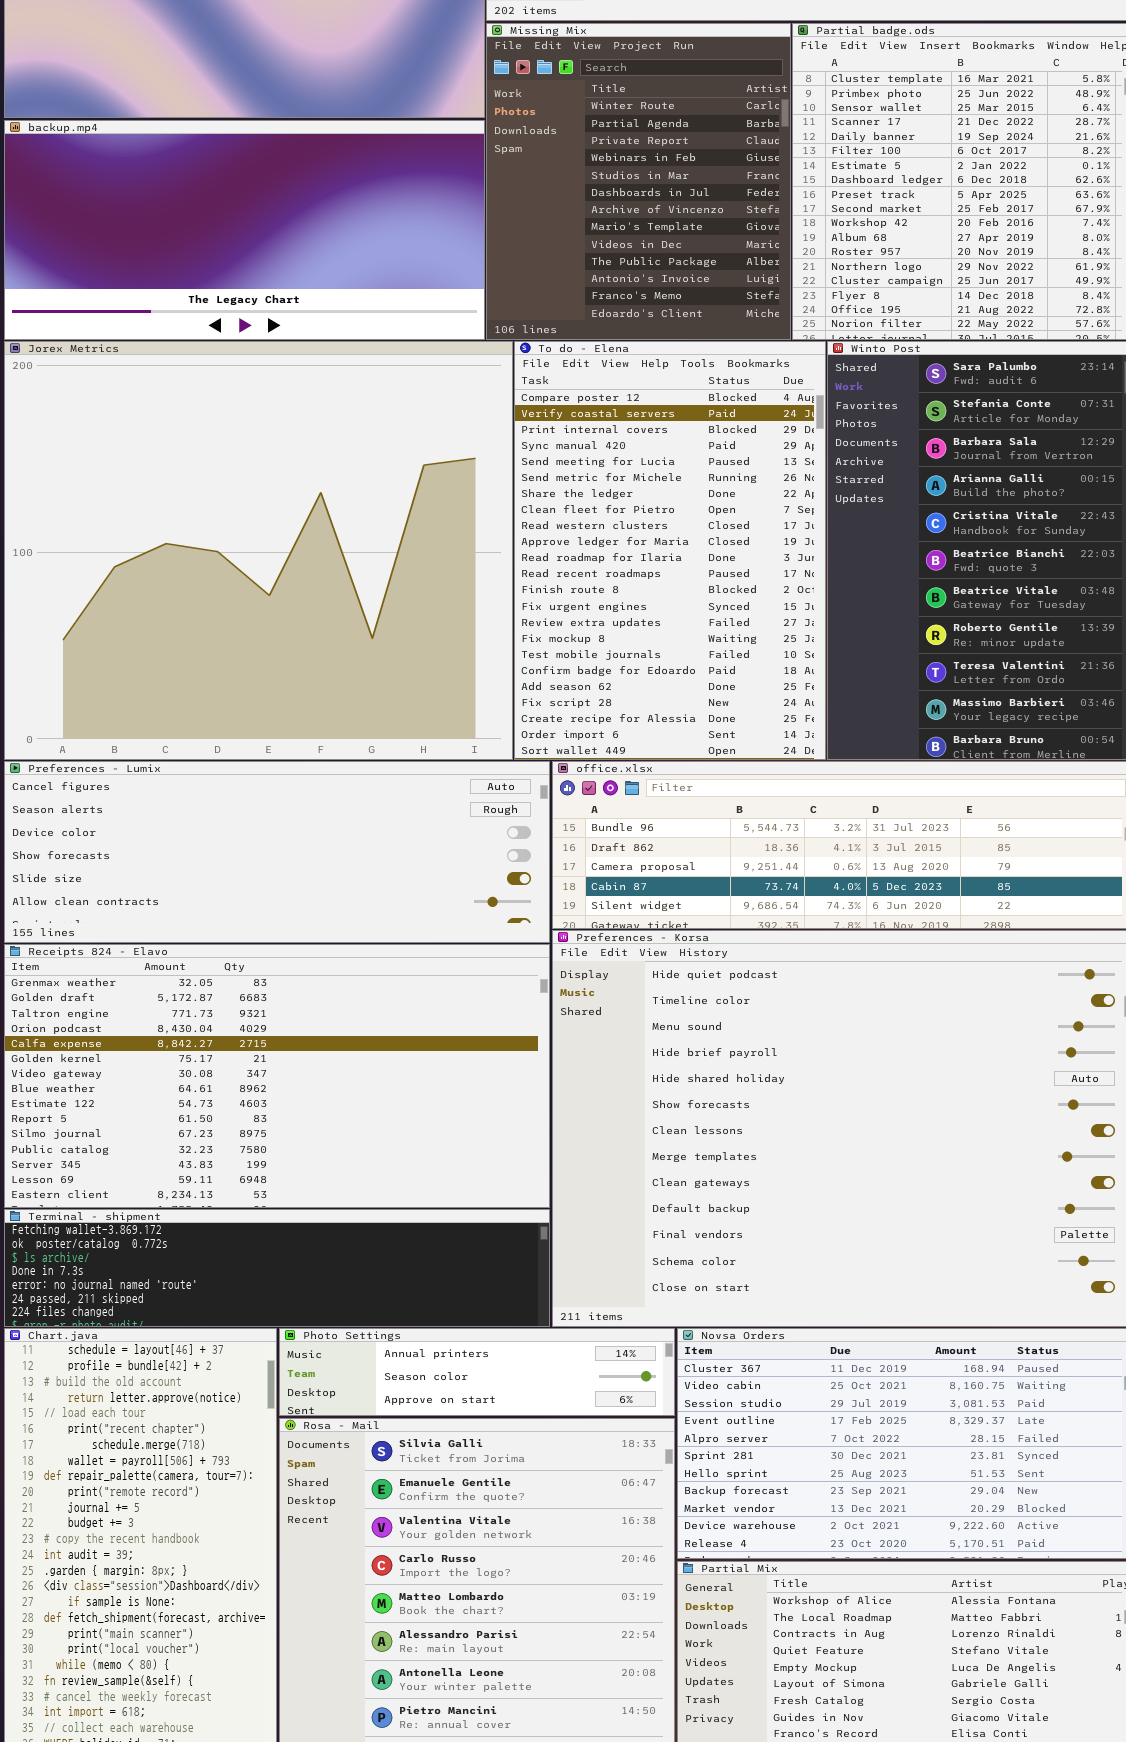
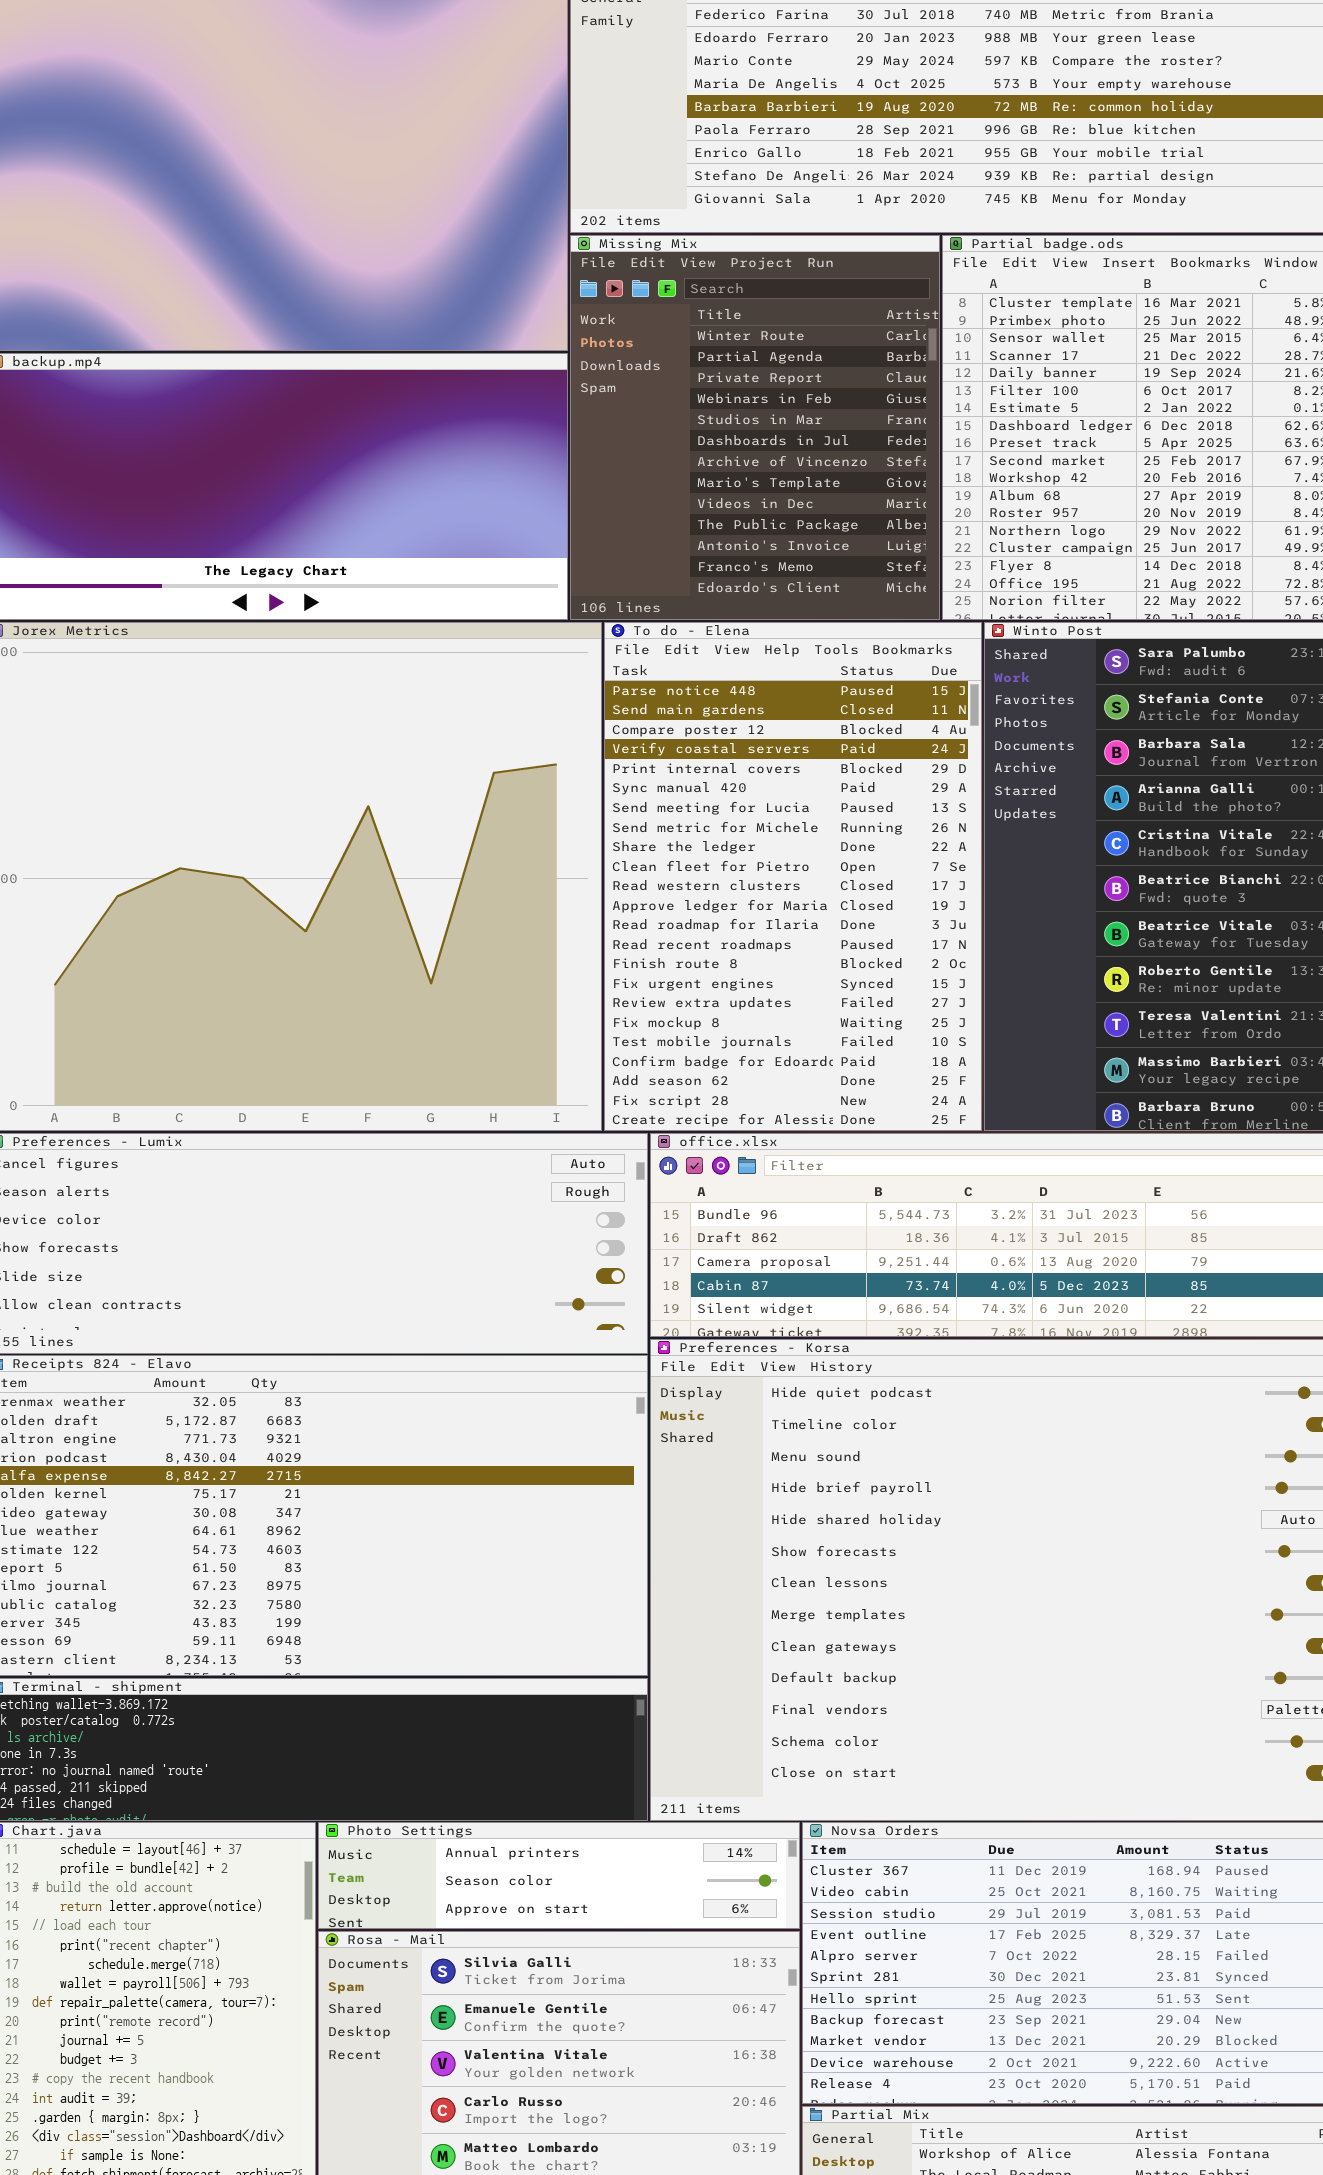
To do - Elena: [514,341,826,760] -> [604,622,982,1131], scrolled up 2 rows

